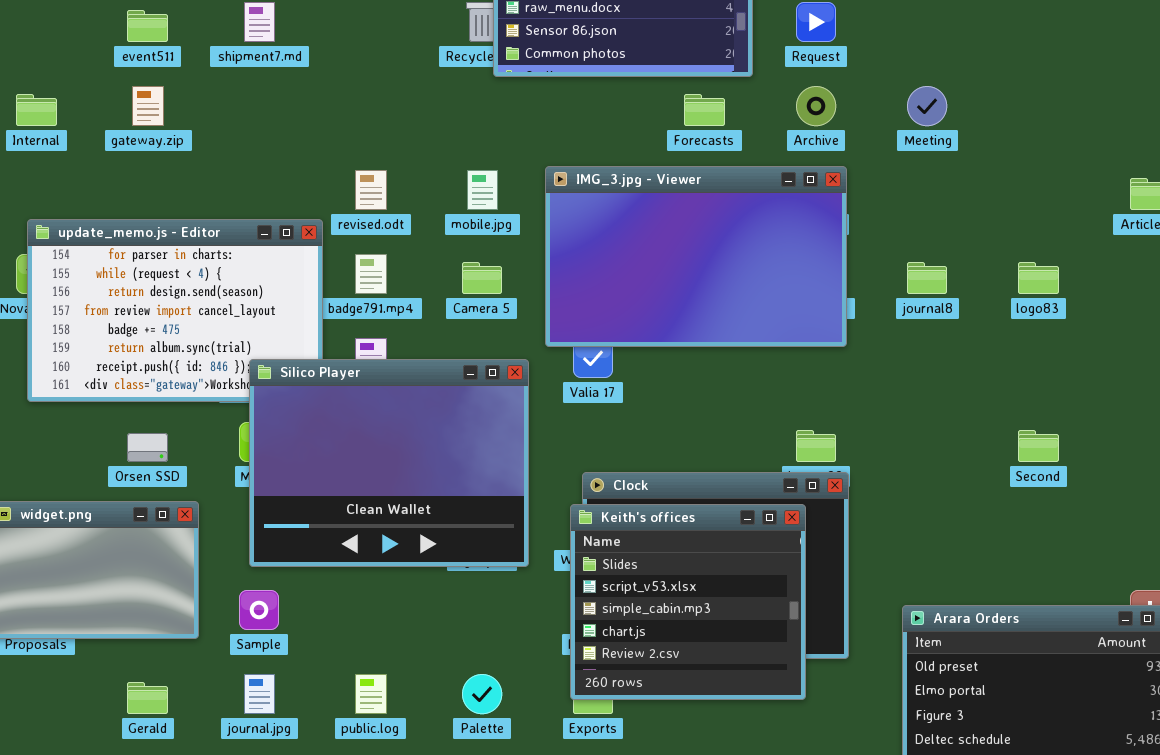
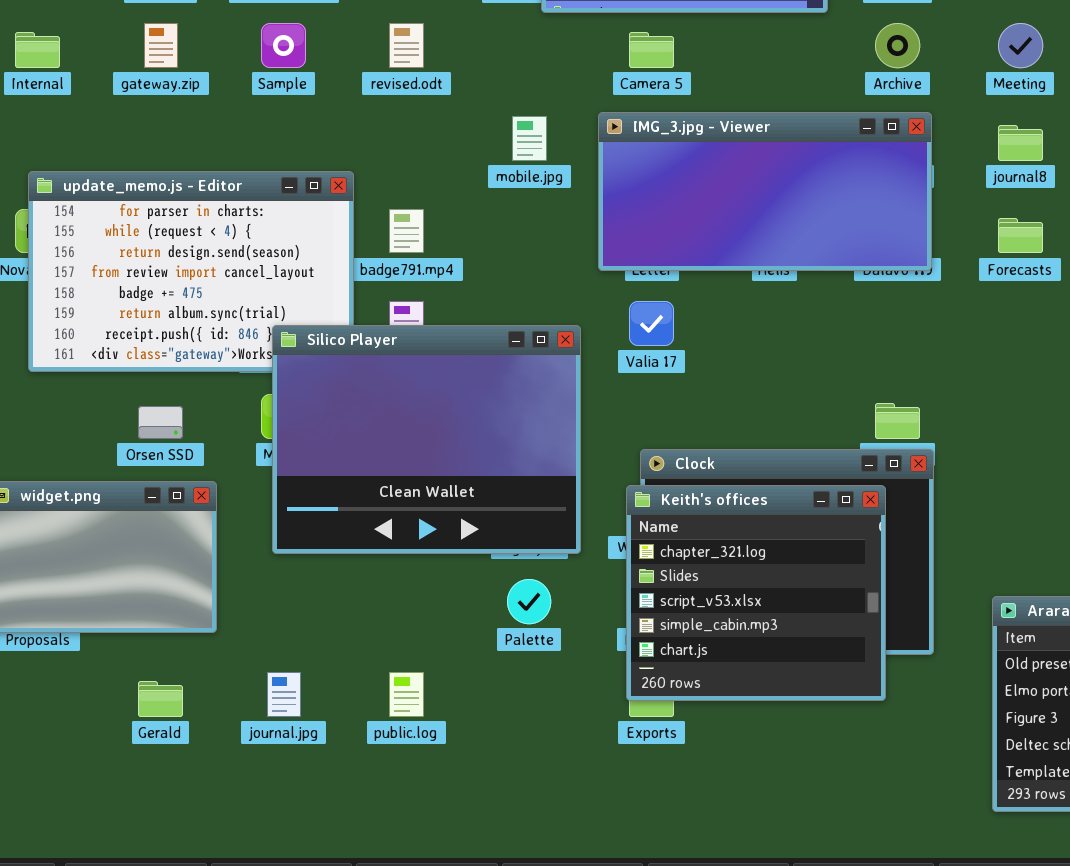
Forecasts: [684,94,725,126] -> [998,218,1043,253], moved
IMG_3.jpg - Viewer: [545,166,847,347] -> [598,112,932,271], resized
revised.odt: [355,170,387,210] -> [389,23,424,68], moved
Camera 5: [462,262,502,294] -> [629,32,674,68], moved
journal8: [907,262,947,294] -> [998,125,1043,161], moved
Keith's offices: [570,504,806,700] -> [626,485,886,701], scrolled up 1 row
Sample: [239,590,279,630] -> [261,23,306,68], moved
Palette: [462,674,502,714] -> [507,579,551,624], moved

